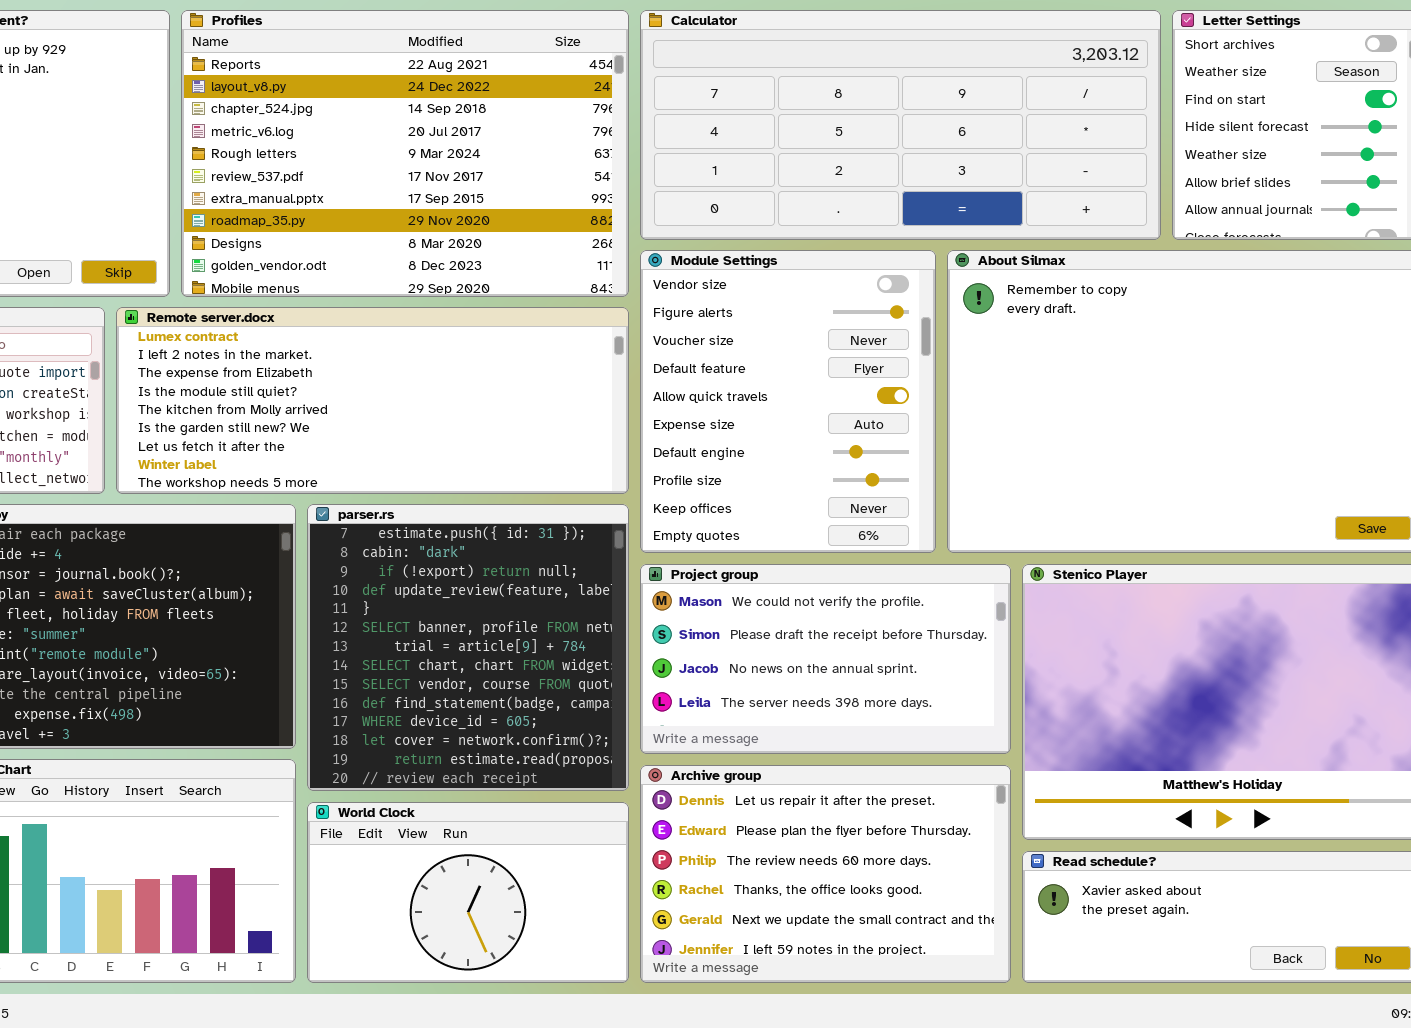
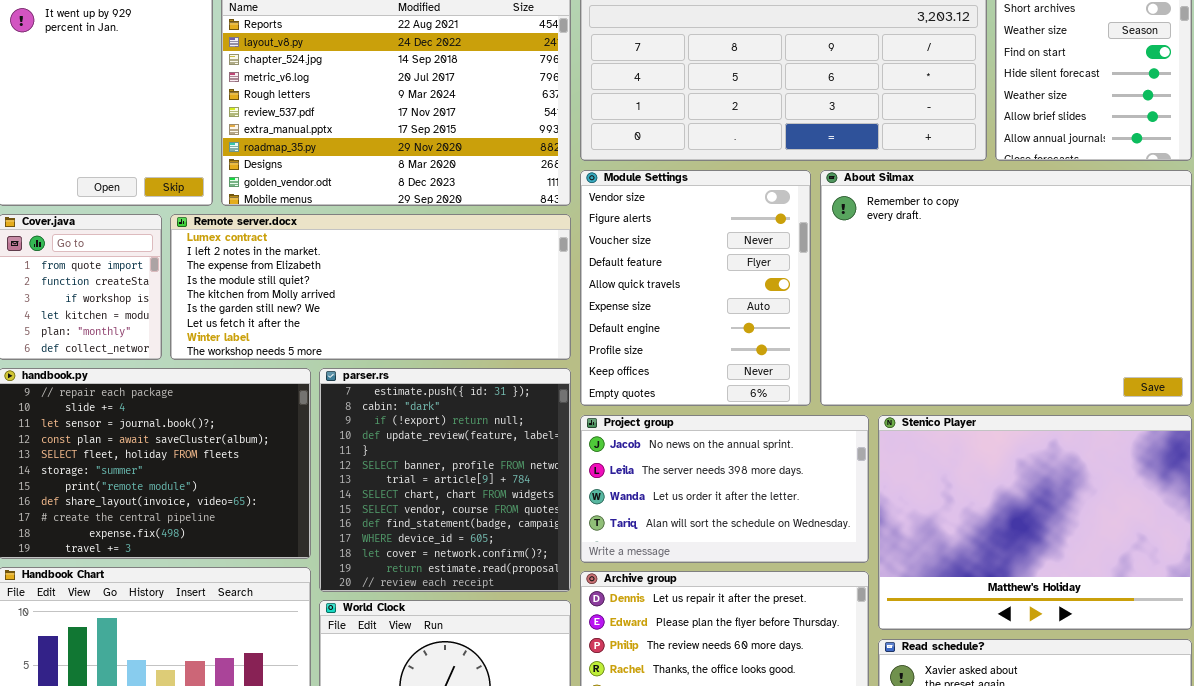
Project group: [640,564,1011,754] -> [580,415,869,563], scrolled down 2 rows

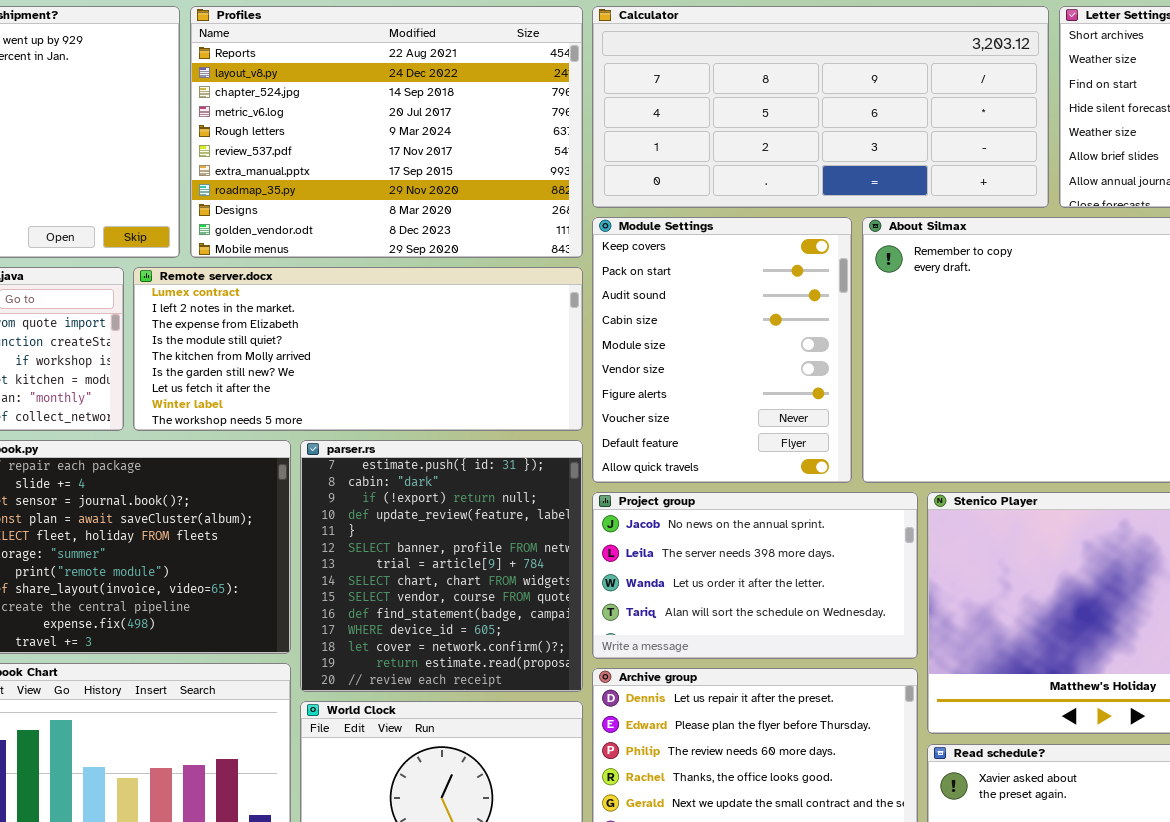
Module Settings: [580,170,811,406] -> [592,217,852,483], scrolled up 5 rows

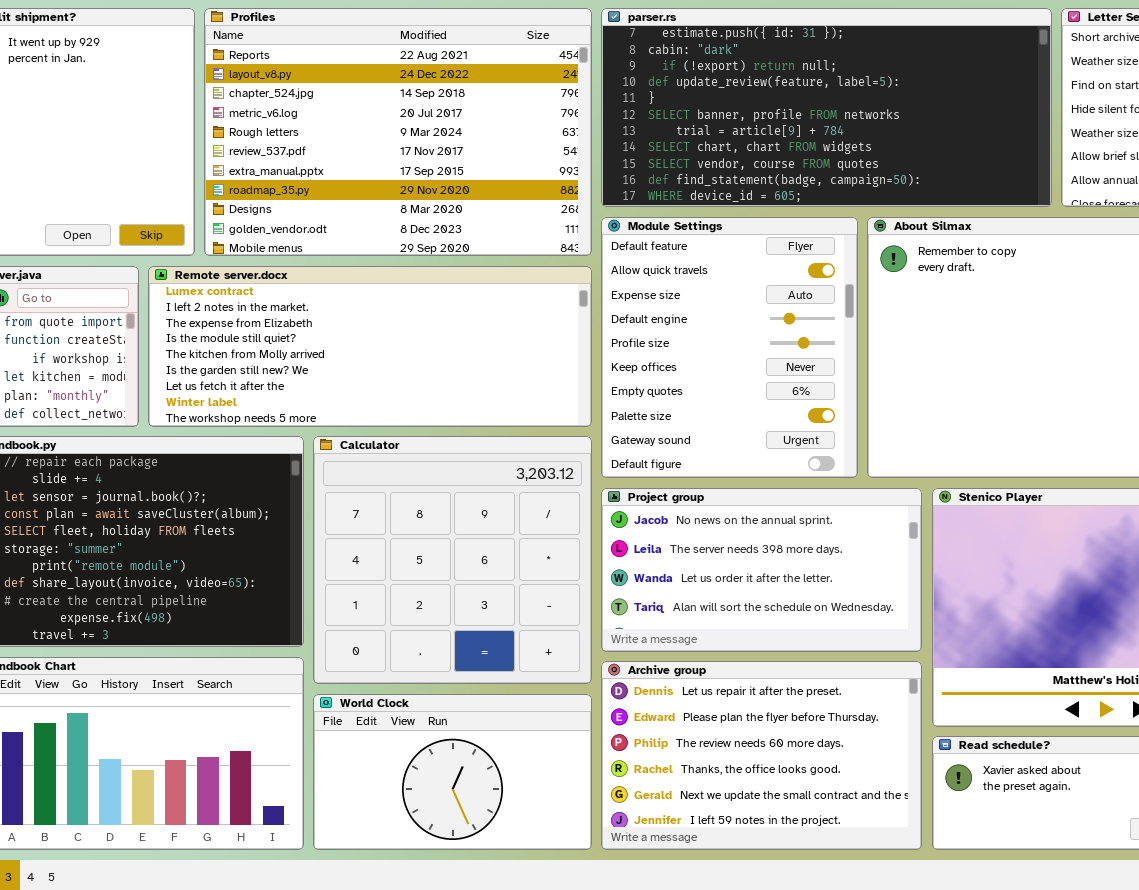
Calculator: [592,6,1049,208] -> [313,436,592,684], moved, resized
Module Settings: [592,217,852,483] -> [601,217,858,478], scrolled down 8 rows
parser.rs: [300,440,583,692] -> [601,8,1052,207], moved, resized

